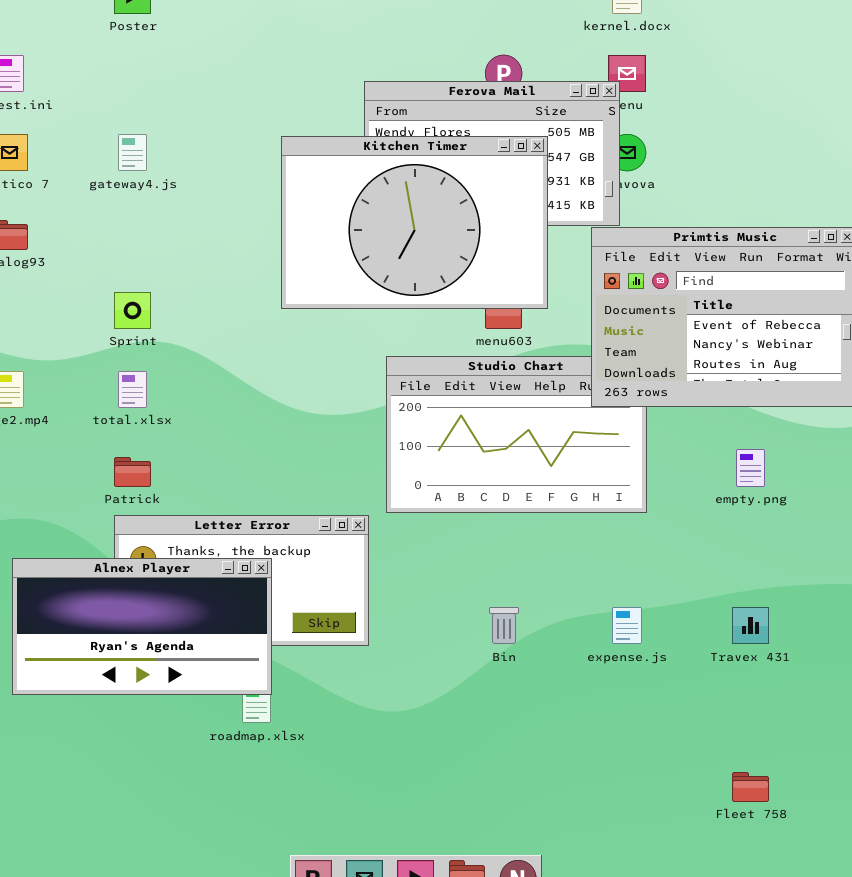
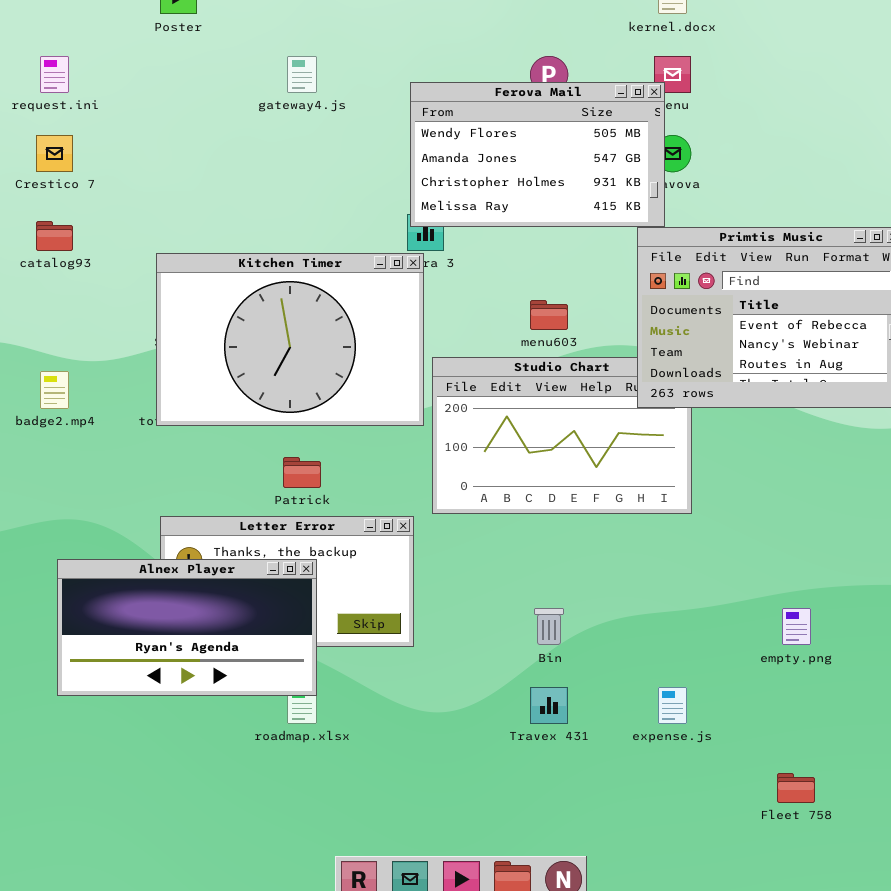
gateway4.js: [118,134,147,171] -> [287,56,317,93], moved
Kitchen Timer: [281,136,548,309] -> [156,253,424,426], moved
empty.png: [736,449,765,487] -> [782,608,811,645], moved
Patrick: [114,457,151,487] -> [283,457,321,488], moved
expense.js: [612,607,642,644] -> [658,687,687,724], moved
Travex 431: [732,607,769,644] -> [530,687,568,724], moved

